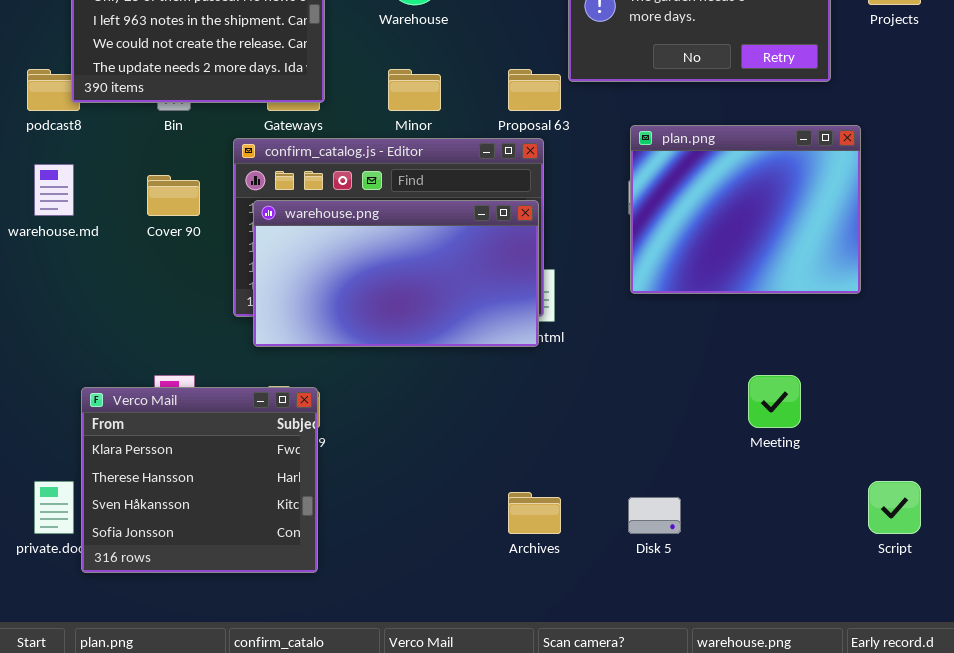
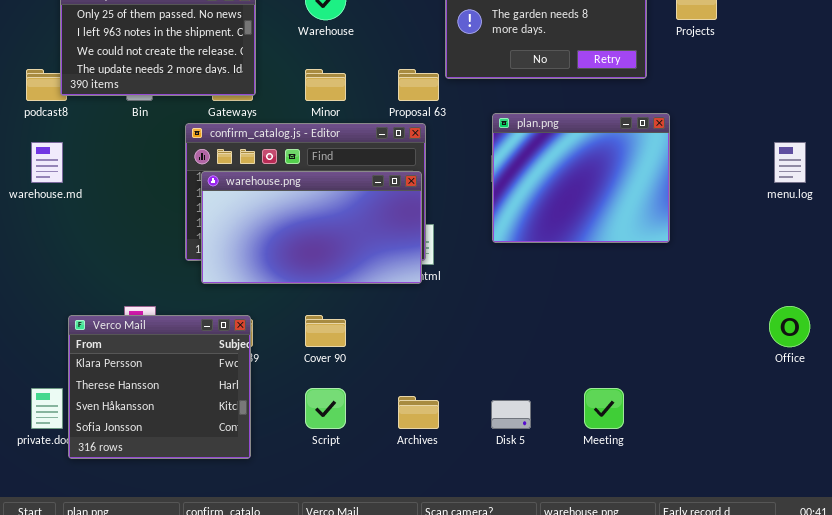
Cover 90: [147,175,200,216] -> [305,315,346,347], moved
Meeting: [748,375,801,428] -> [584,388,624,429], moved
Script: [868,481,921,534] -> [305,388,346,429], moved

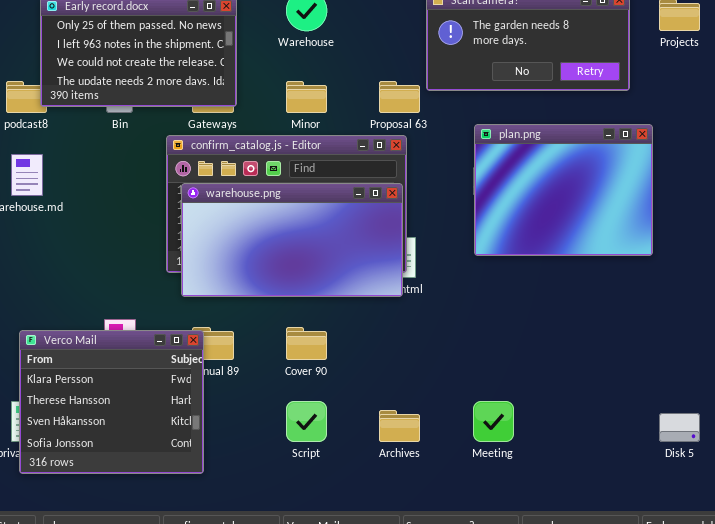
Verco Mail: [68,315,251,459] -> [19,330,204,474], moved
Meeting: [584,388,624,429] -> [473,401,514,442], moved
Disk 5: [491,400,531,429] -> [659,413,700,442], moved

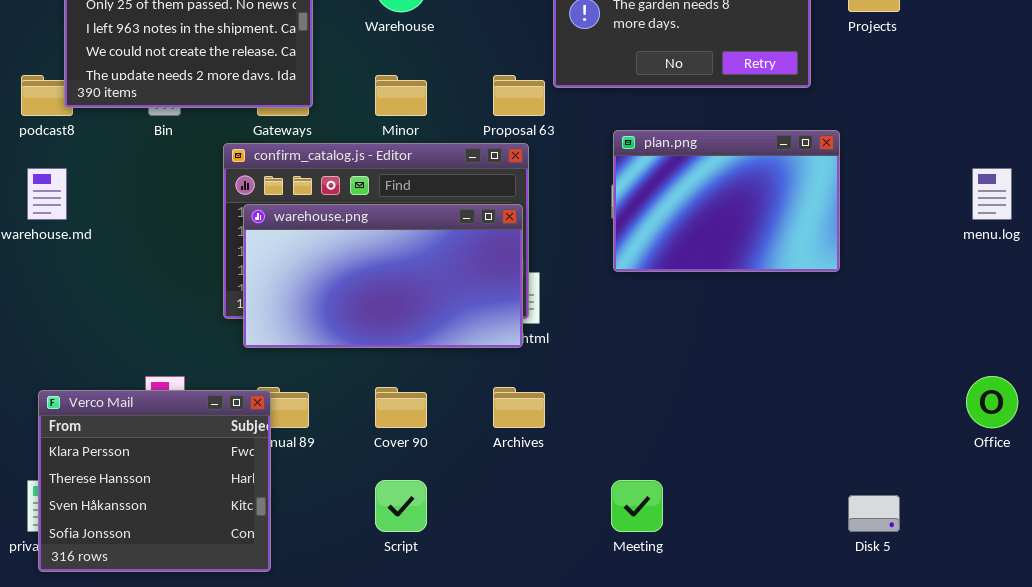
plan.png: [474,124,653,256] -> [613,130,840,272], resized
Archives: [379,410,420,442] -> [493,387,545,428], moved

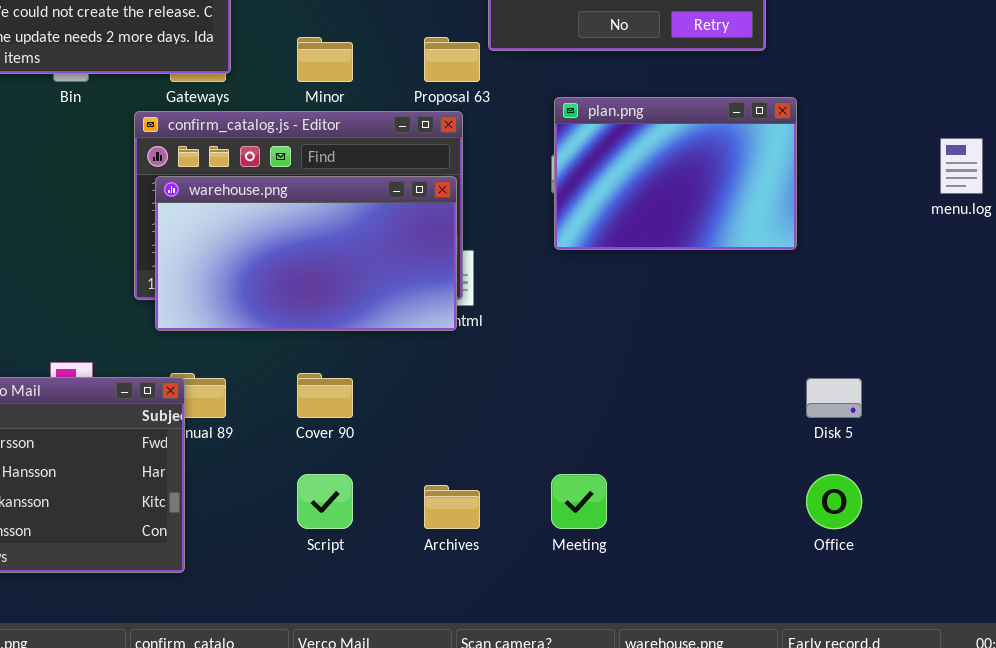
Office: [966,376,1018,428] -> [806,474,862,529], moved
Archives: [493,387,545,428] -> [424,485,480,529], moved
Disk 5: [848,495,900,532] -> [806,378,862,418], moved

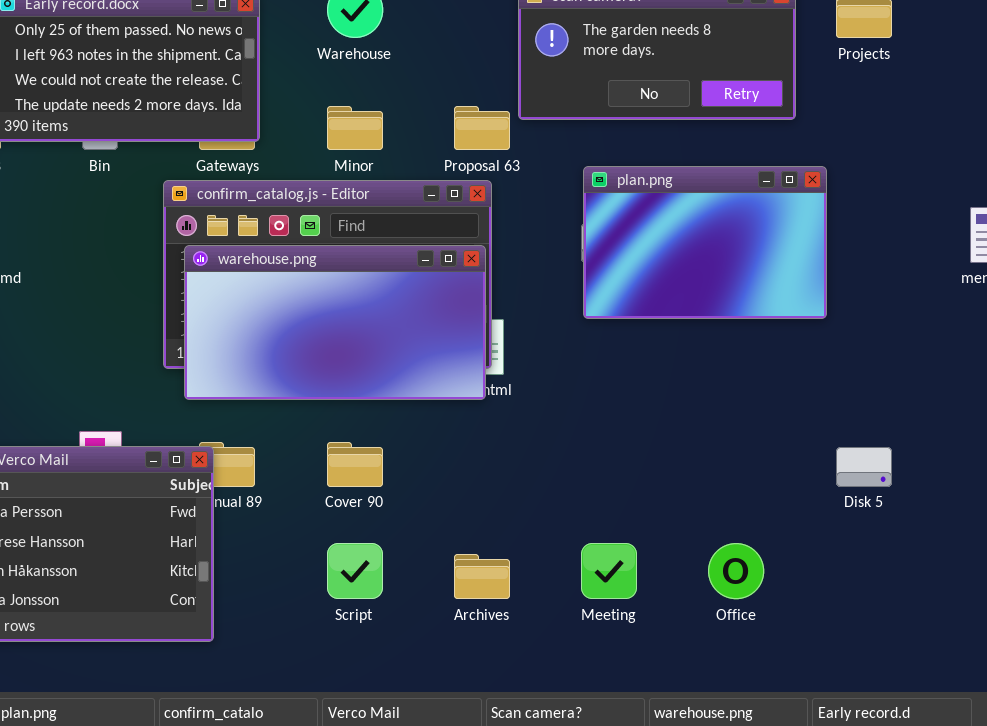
Office: [806,474,862,529] -> [708,543,764,599], moved

